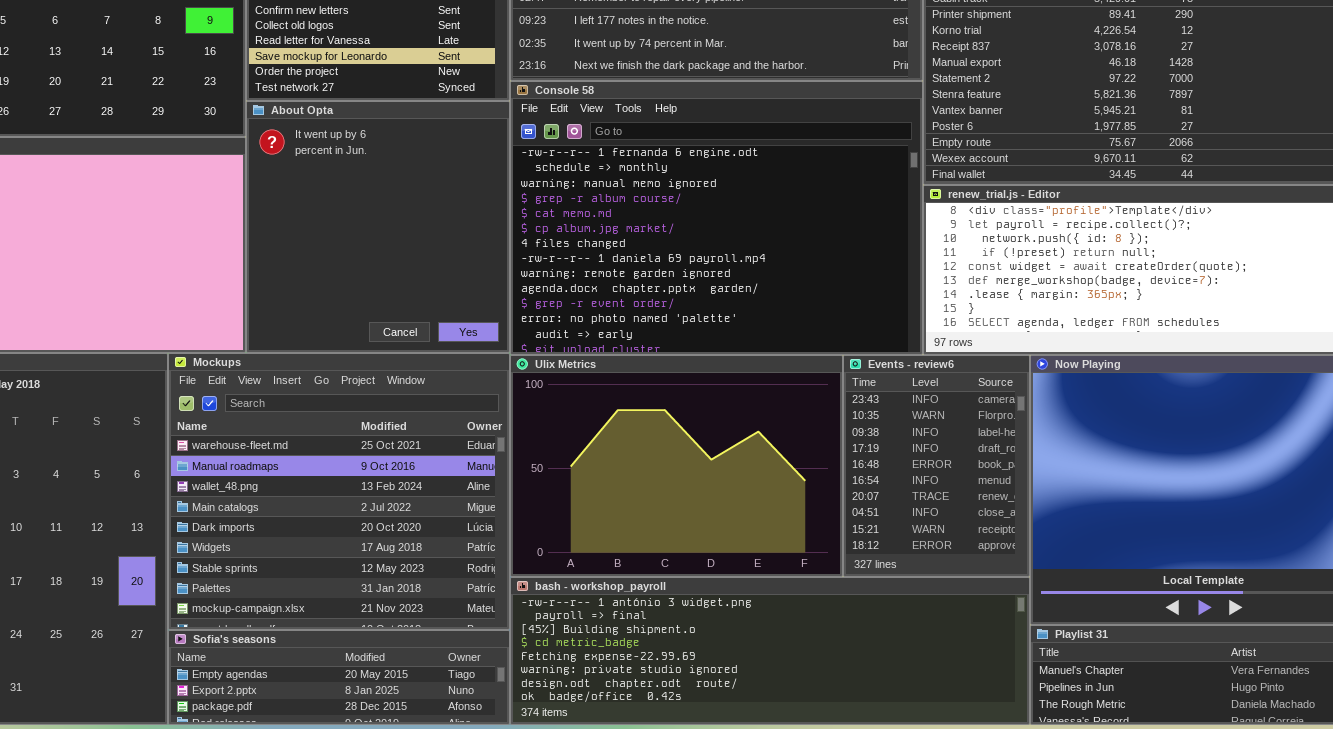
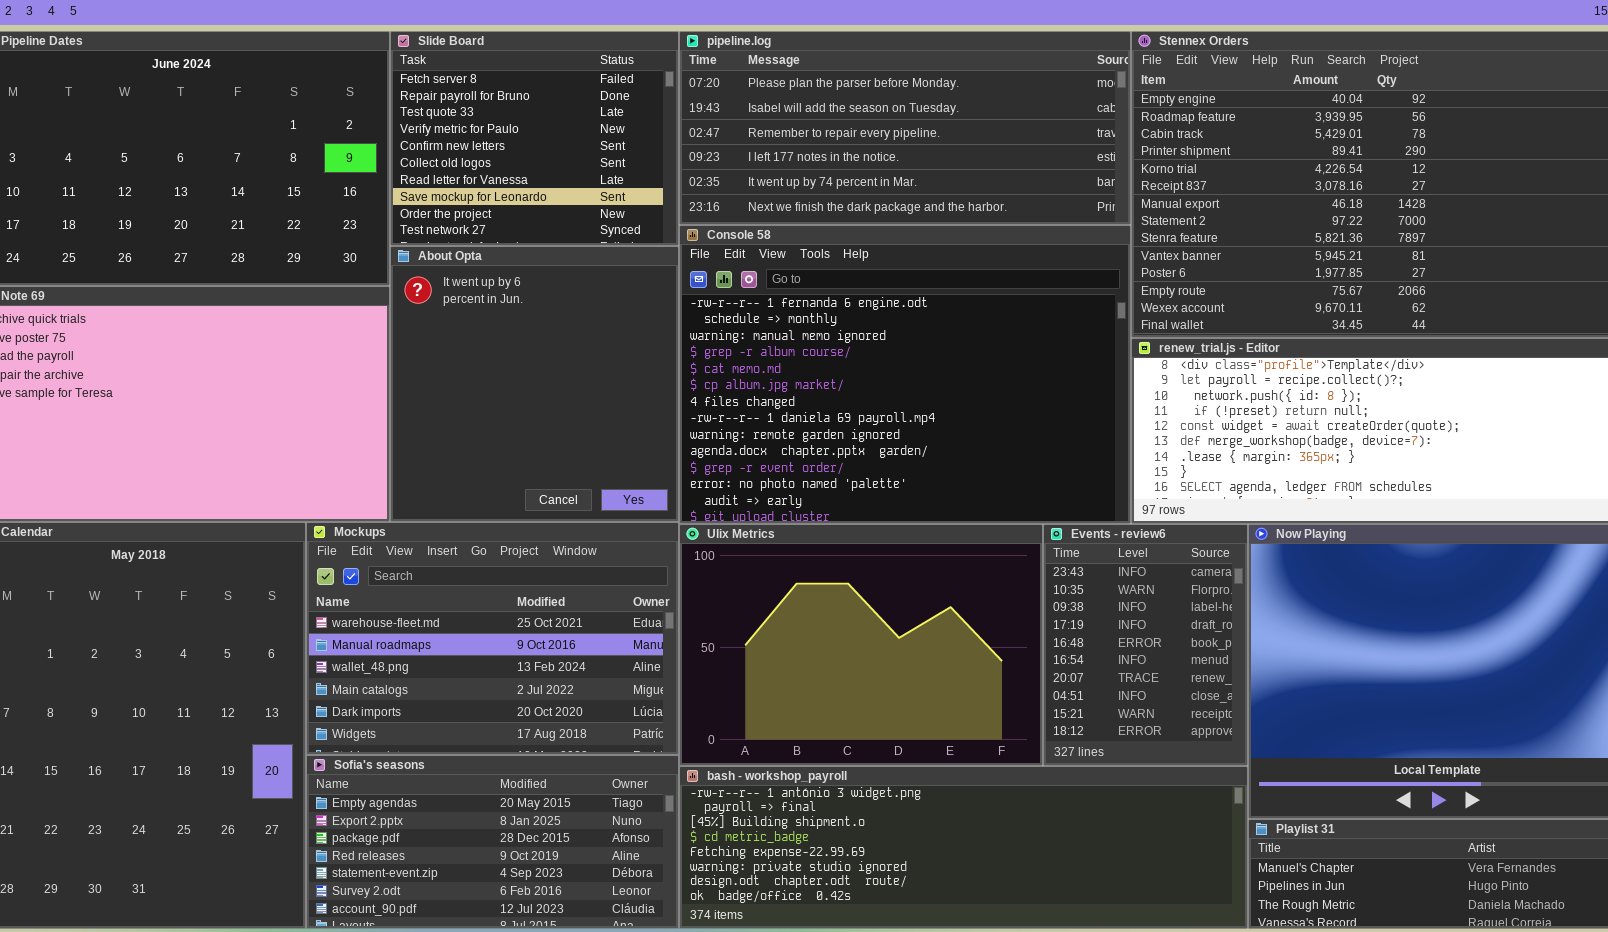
Mockups: [168,353,510,630] -> [306,522,679,755], resized
Sofia's seasons: [168,630,510,725] -> [306,755,679,929], resized

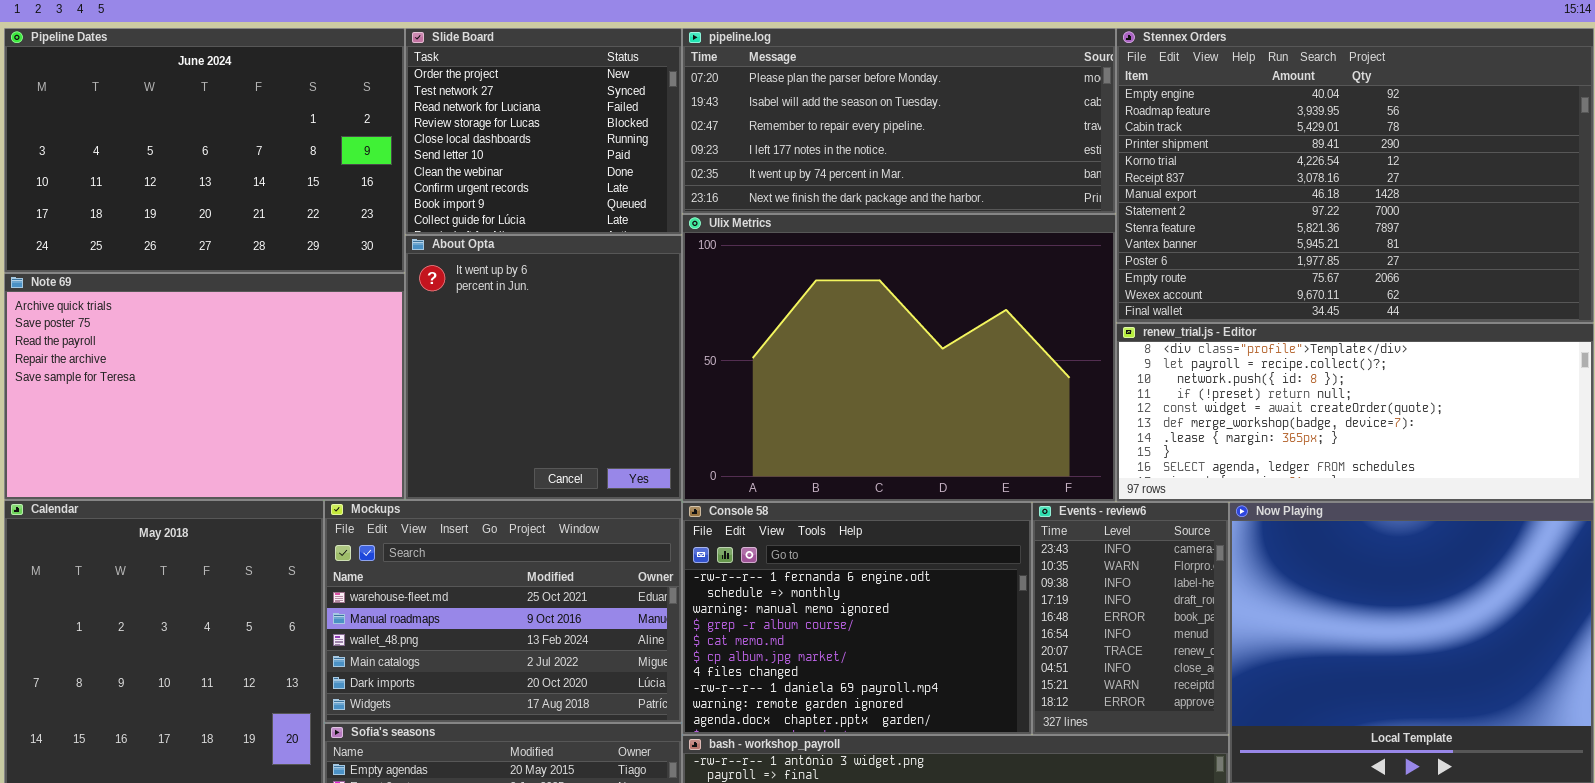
Slide Board: [390,31,679,246] -> [405,28,682,235], scrolled down 8 rows
Console 58: [679,225,1131,524] -> [682,502,1032,735], moved, resized
Ulix Metrics: [679,524,1043,766] -> [682,214,1116,502], moved, resized

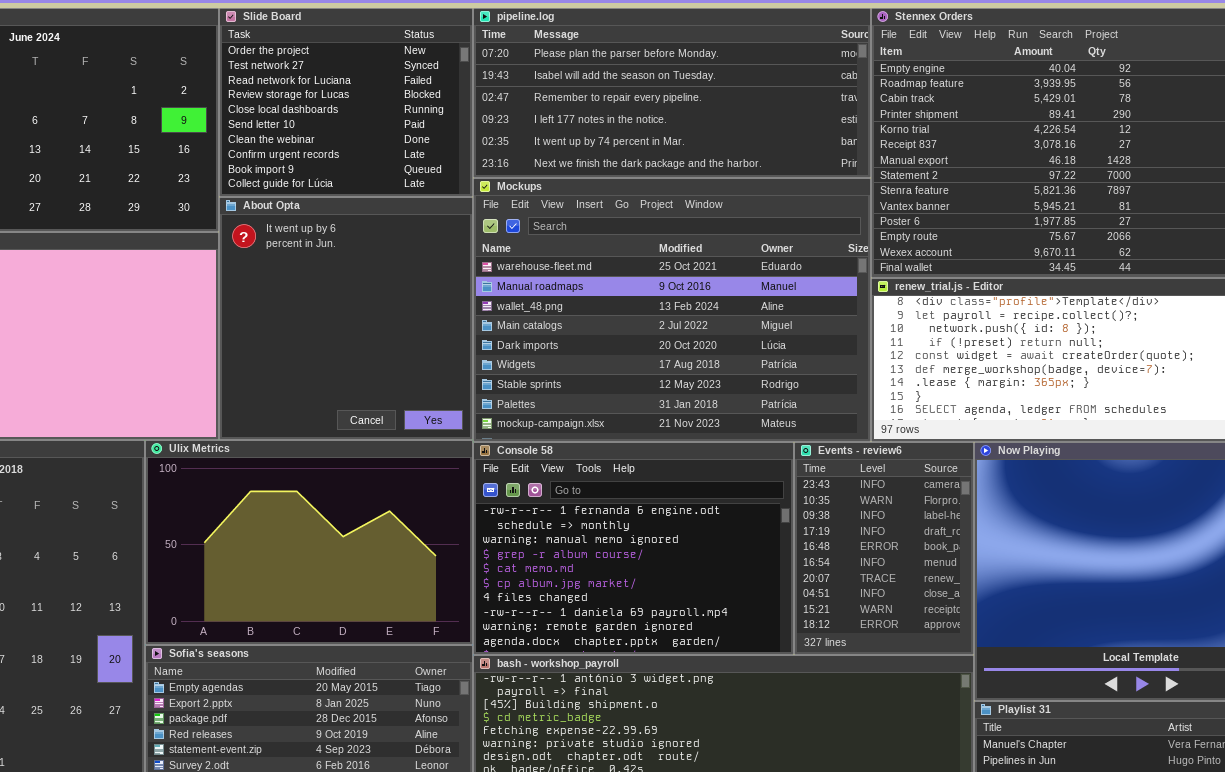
Ulix Metrics: [682,214,1116,502] -> [145,440,473,645], moved, resized
Mockups: [324,500,682,723] -> [473,178,871,442], moved, resized

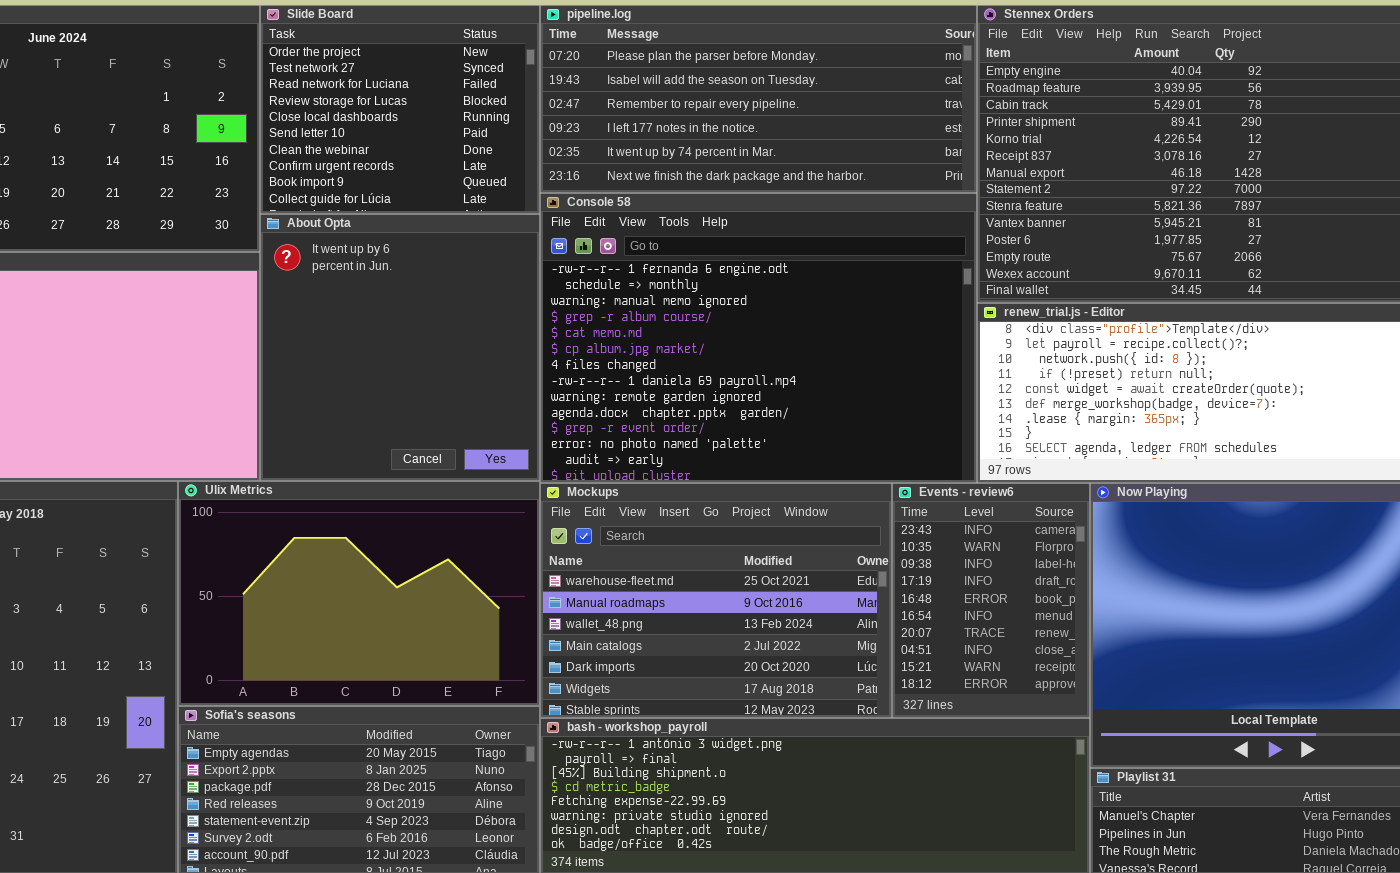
Mockups: [473,178,871,442] -> [540,483,892,718], moved, resized
Console 58: [473,442,794,655] -> [540,193,977,483], moved, resized

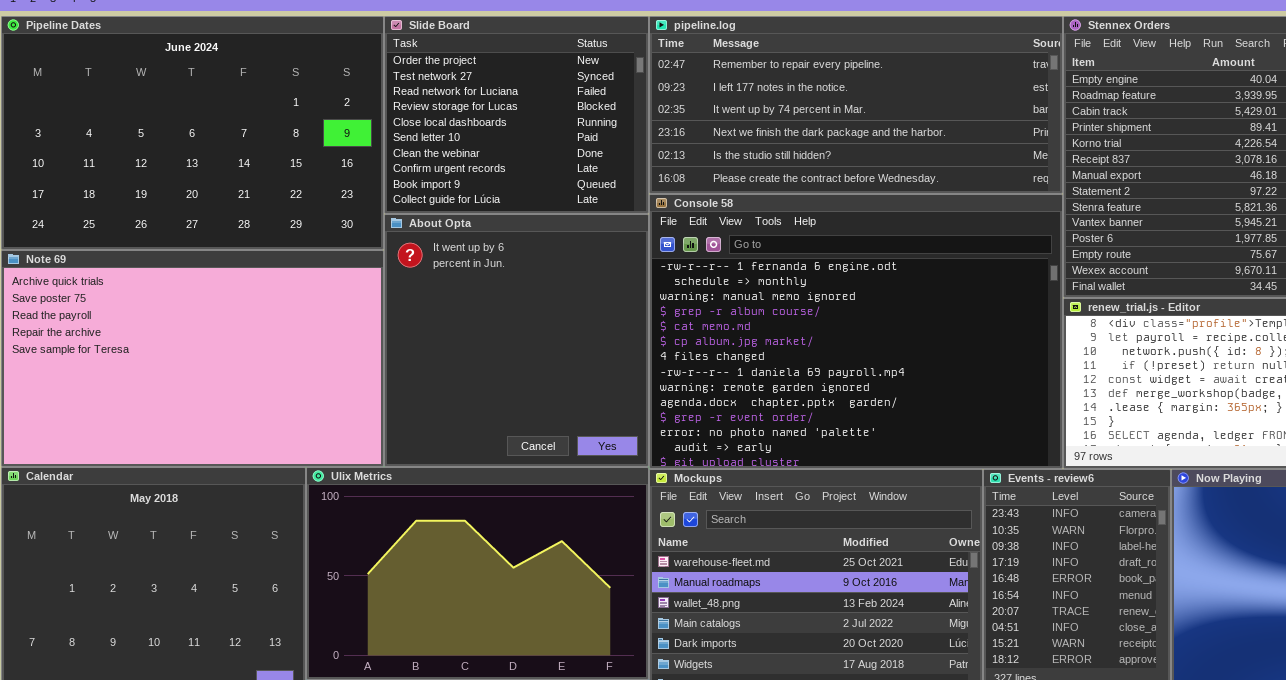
pipeline.log: [540,5,977,193] -> [649,16,1063,194], scrolled down 2 rows

